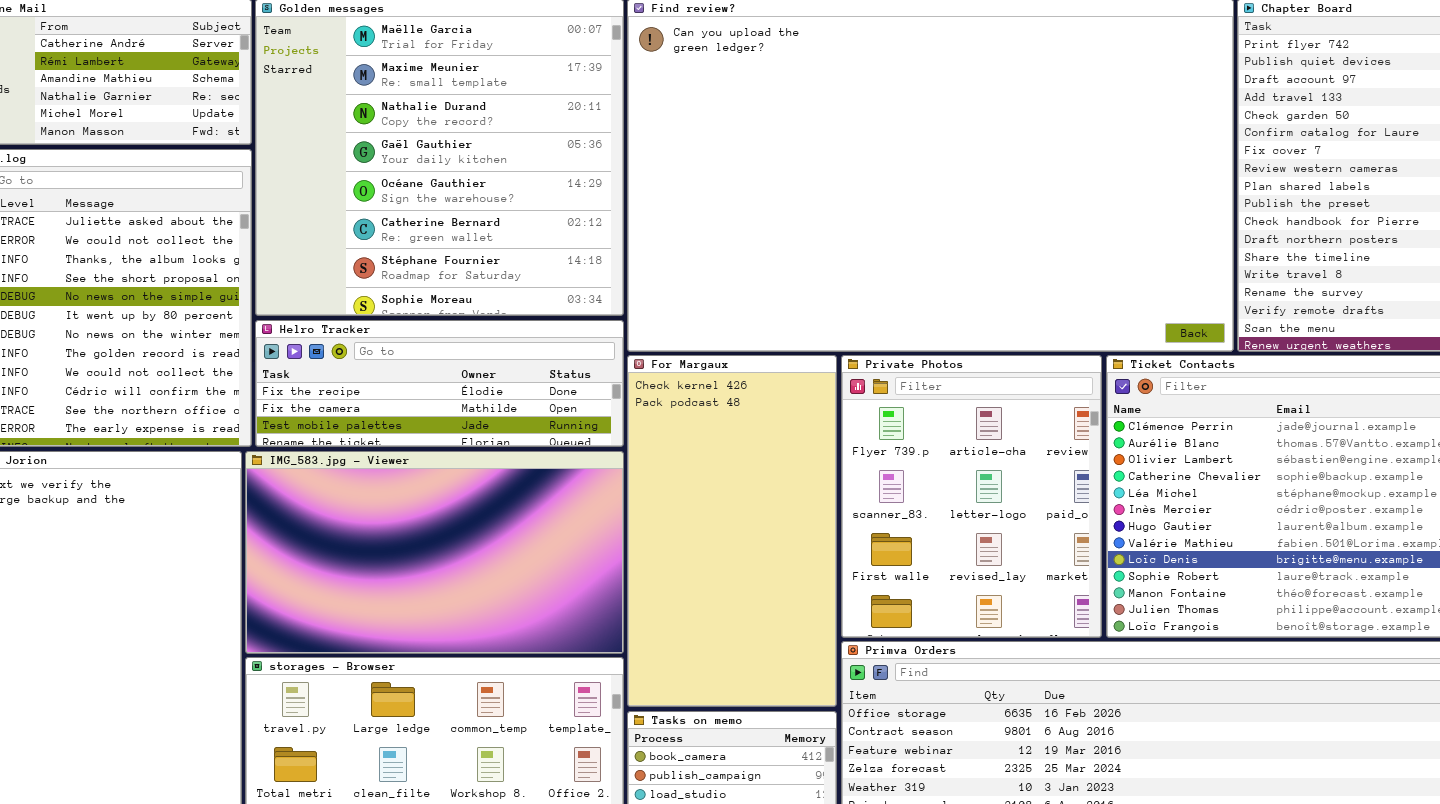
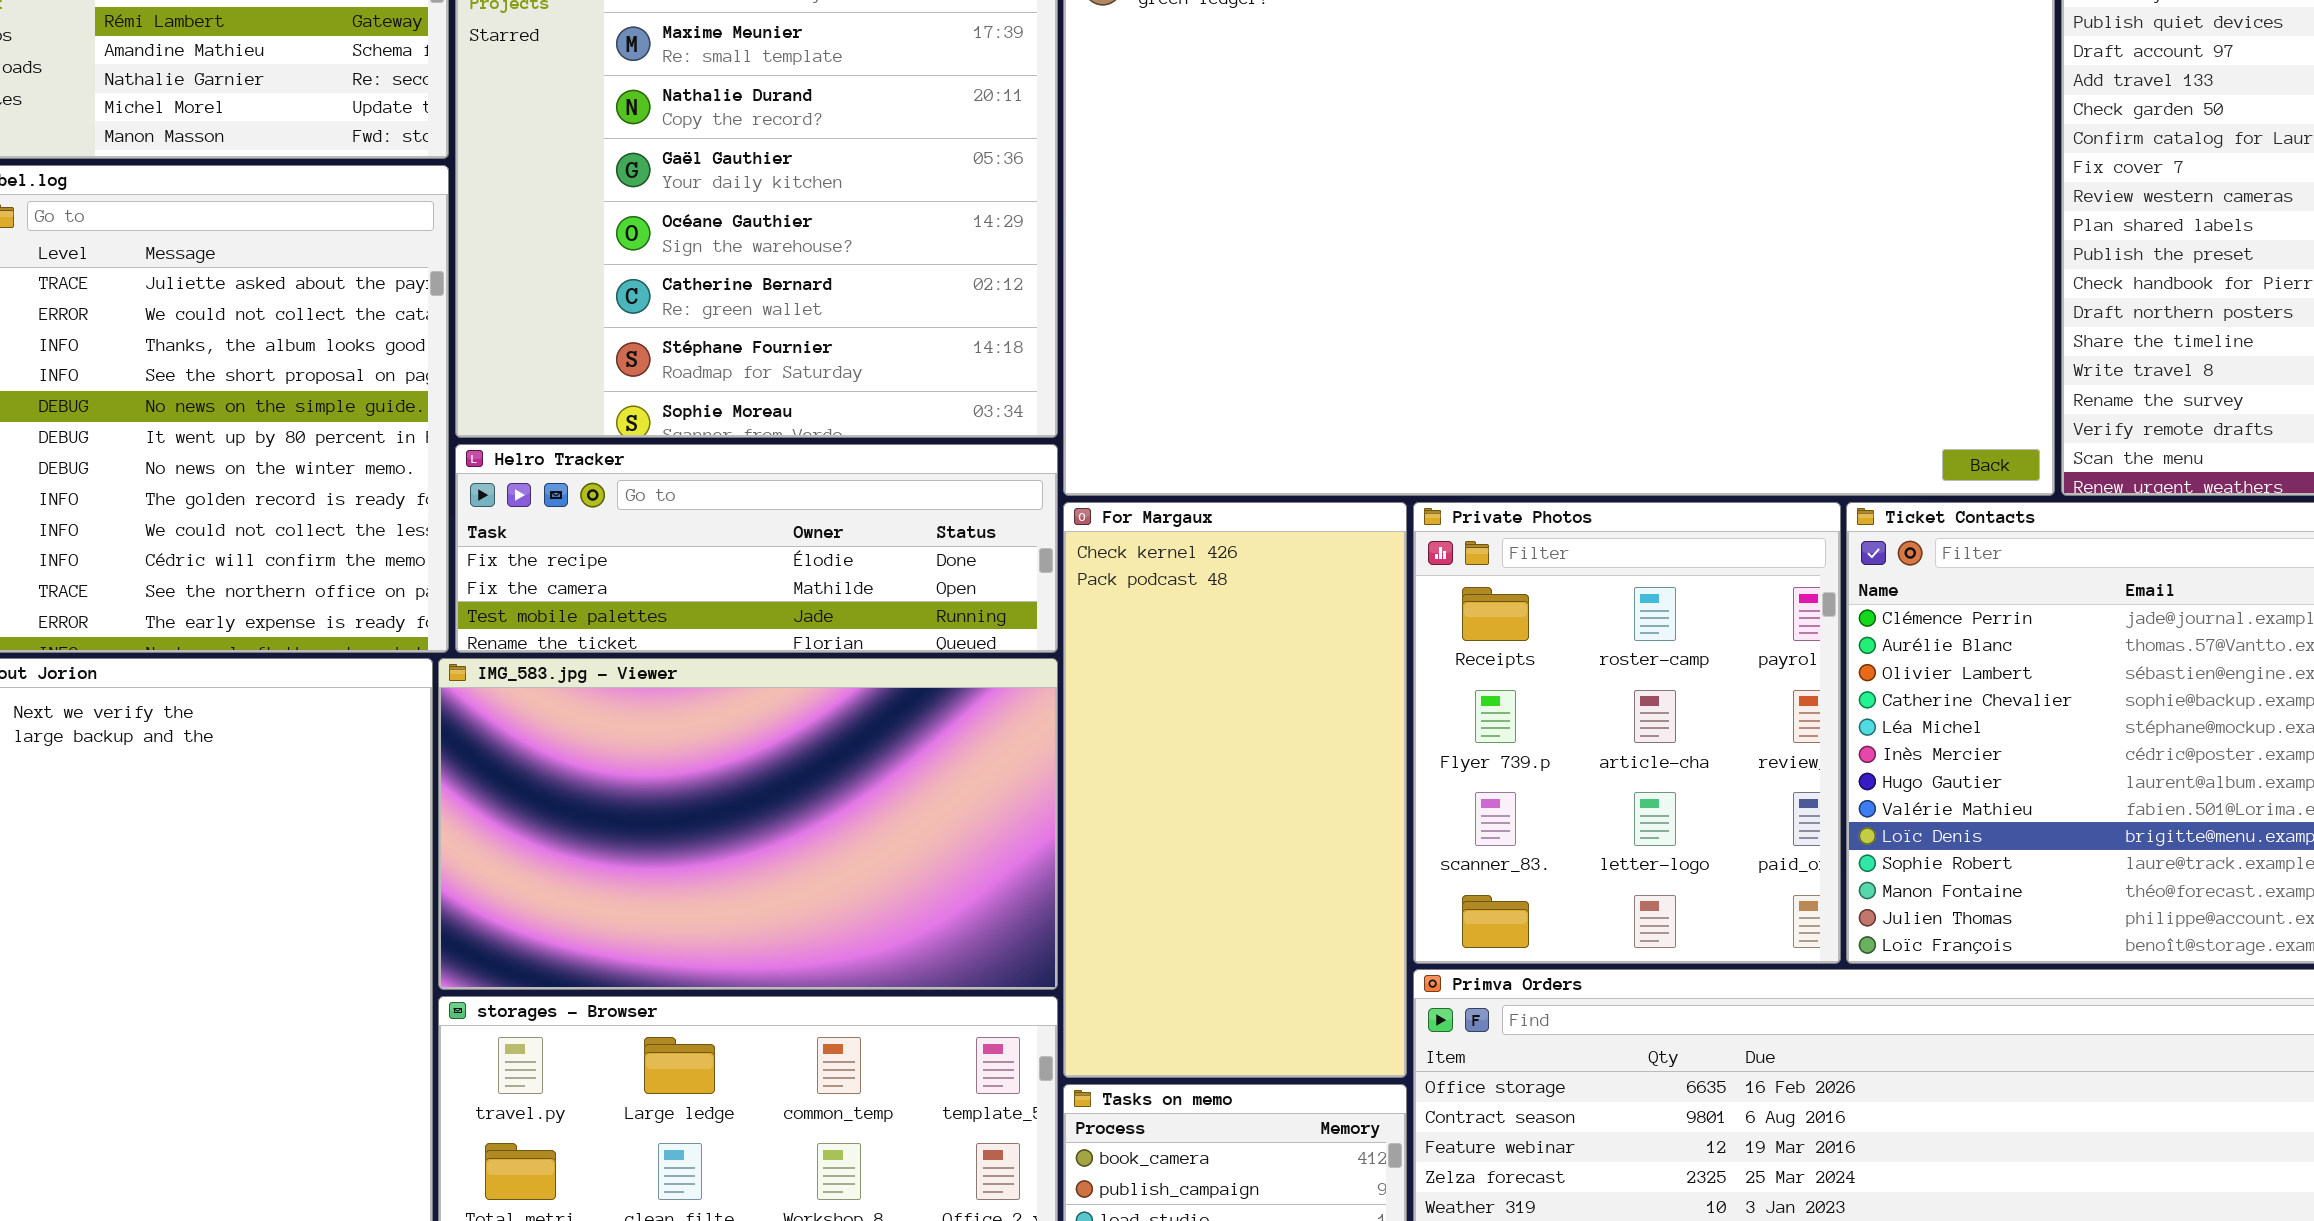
Private Photos: [841,355,1102,638] -> [1413,502,1841,964], scrolled up 1 row

